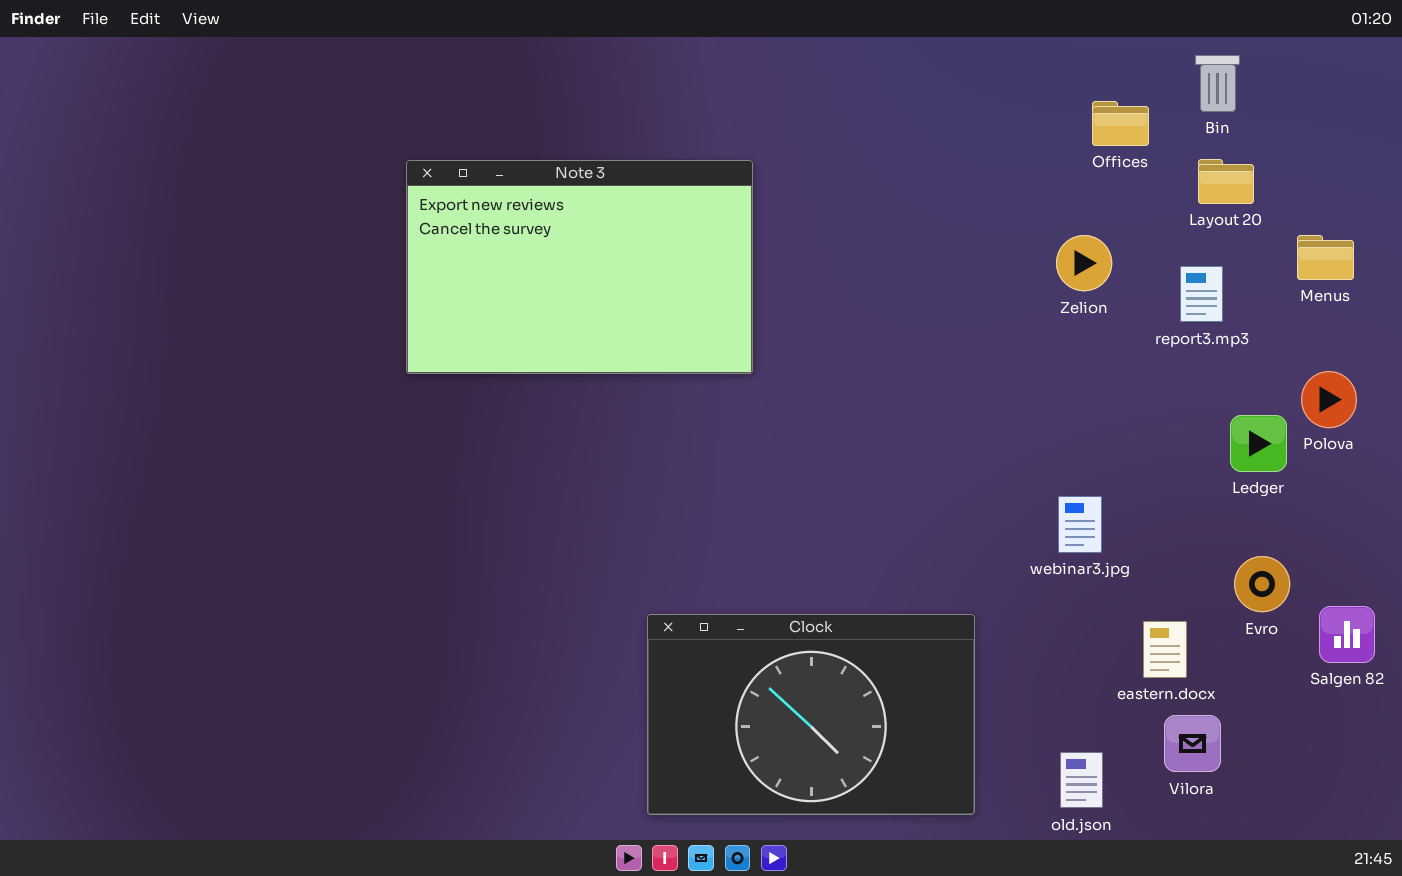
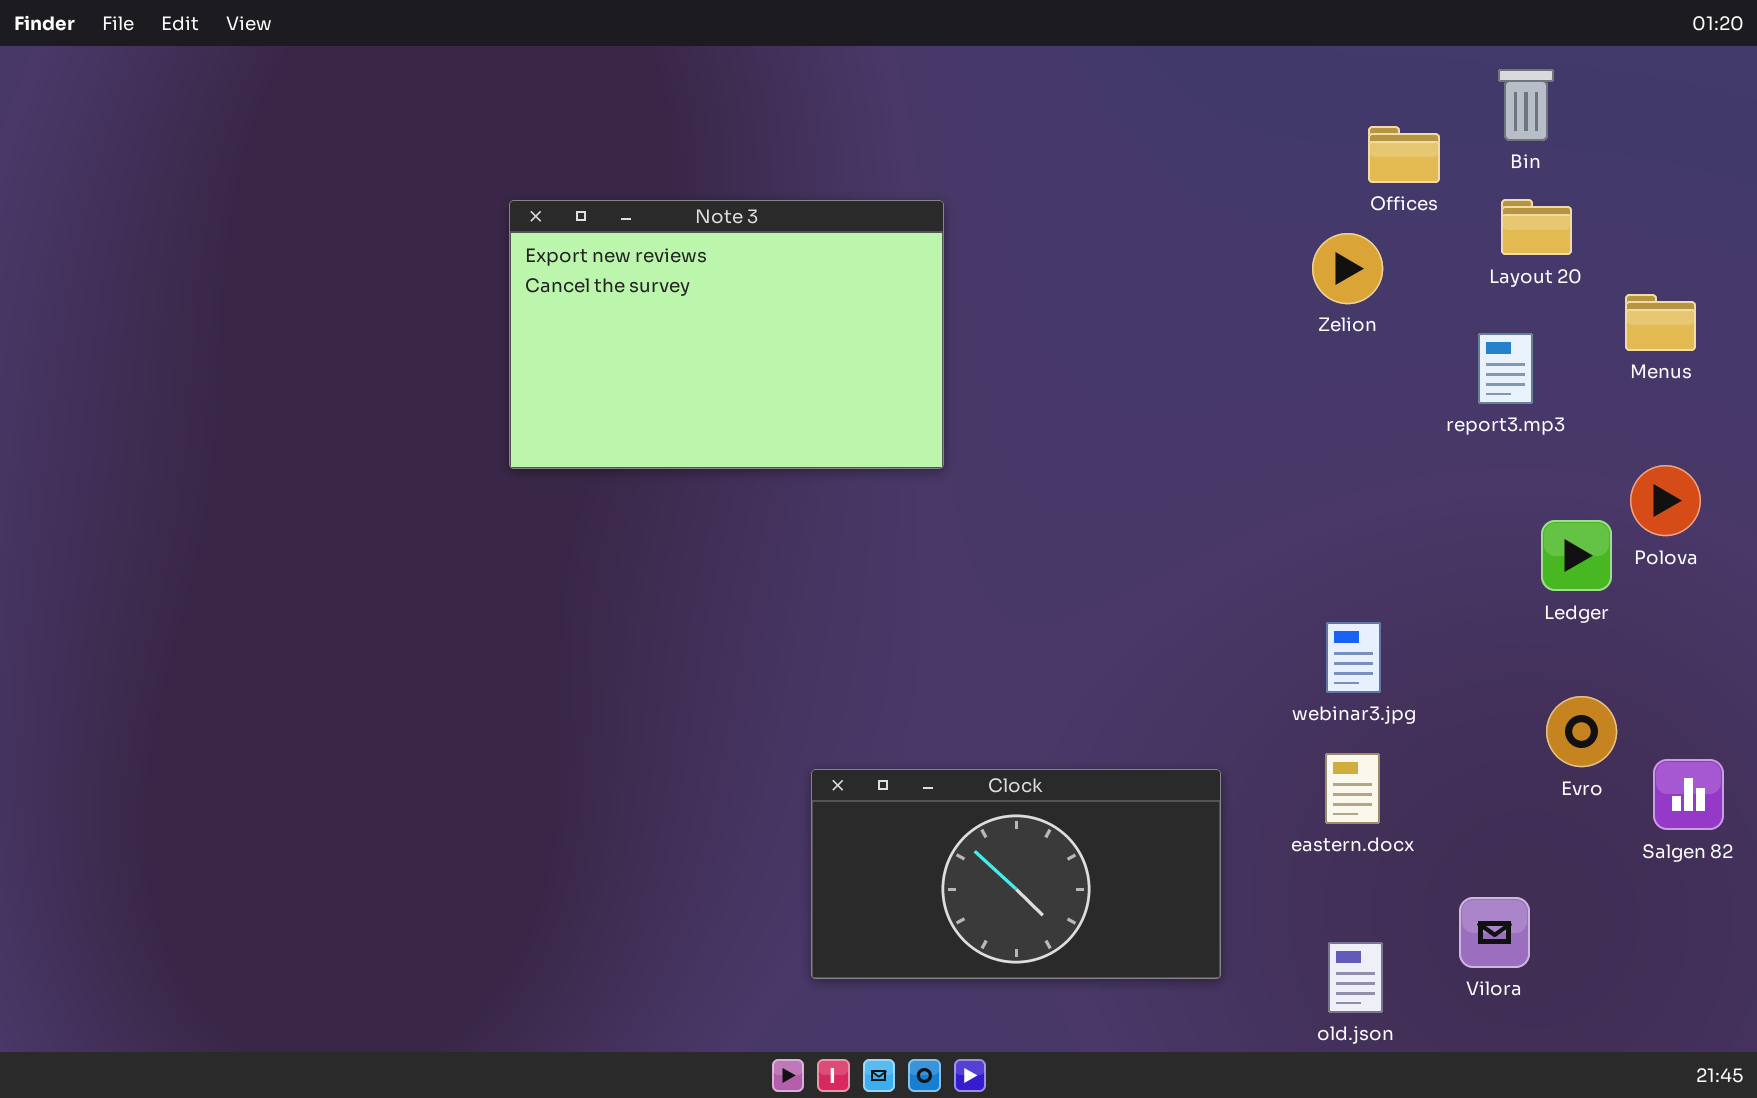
Zelion: [1056,235,1112,291] -> [1312,233,1383,304], moved
Clock: [647,614,975,815] -> [811,769,1221,979], resized
eastern.docx: [1143,621,1187,678] -> [1325,753,1380,824], moved

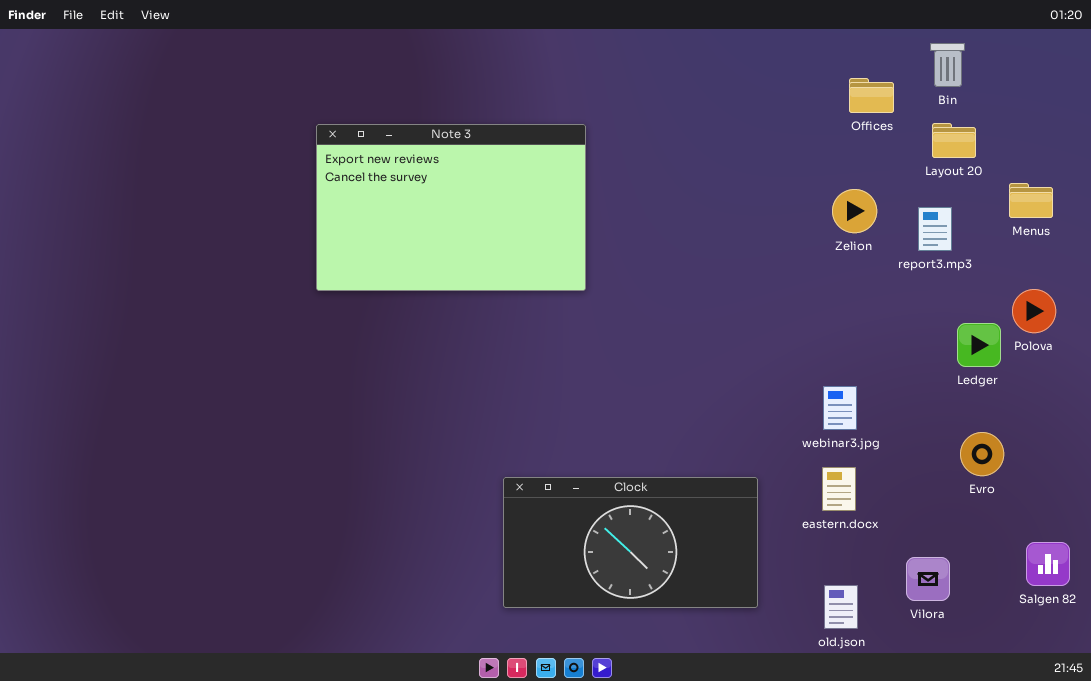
Zelion: [1312,233,1383,304] -> [832,189,877,233], moved
Salgen 82: [1653,759,1724,830] -> [1026,542,1070,586], moved

